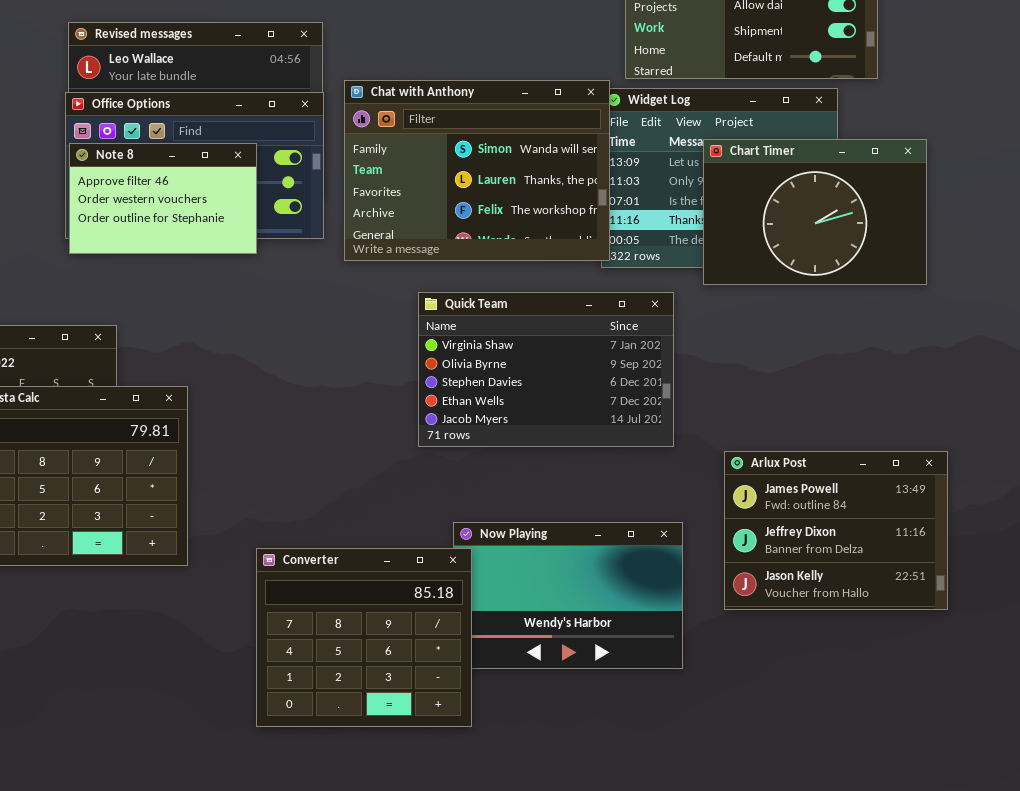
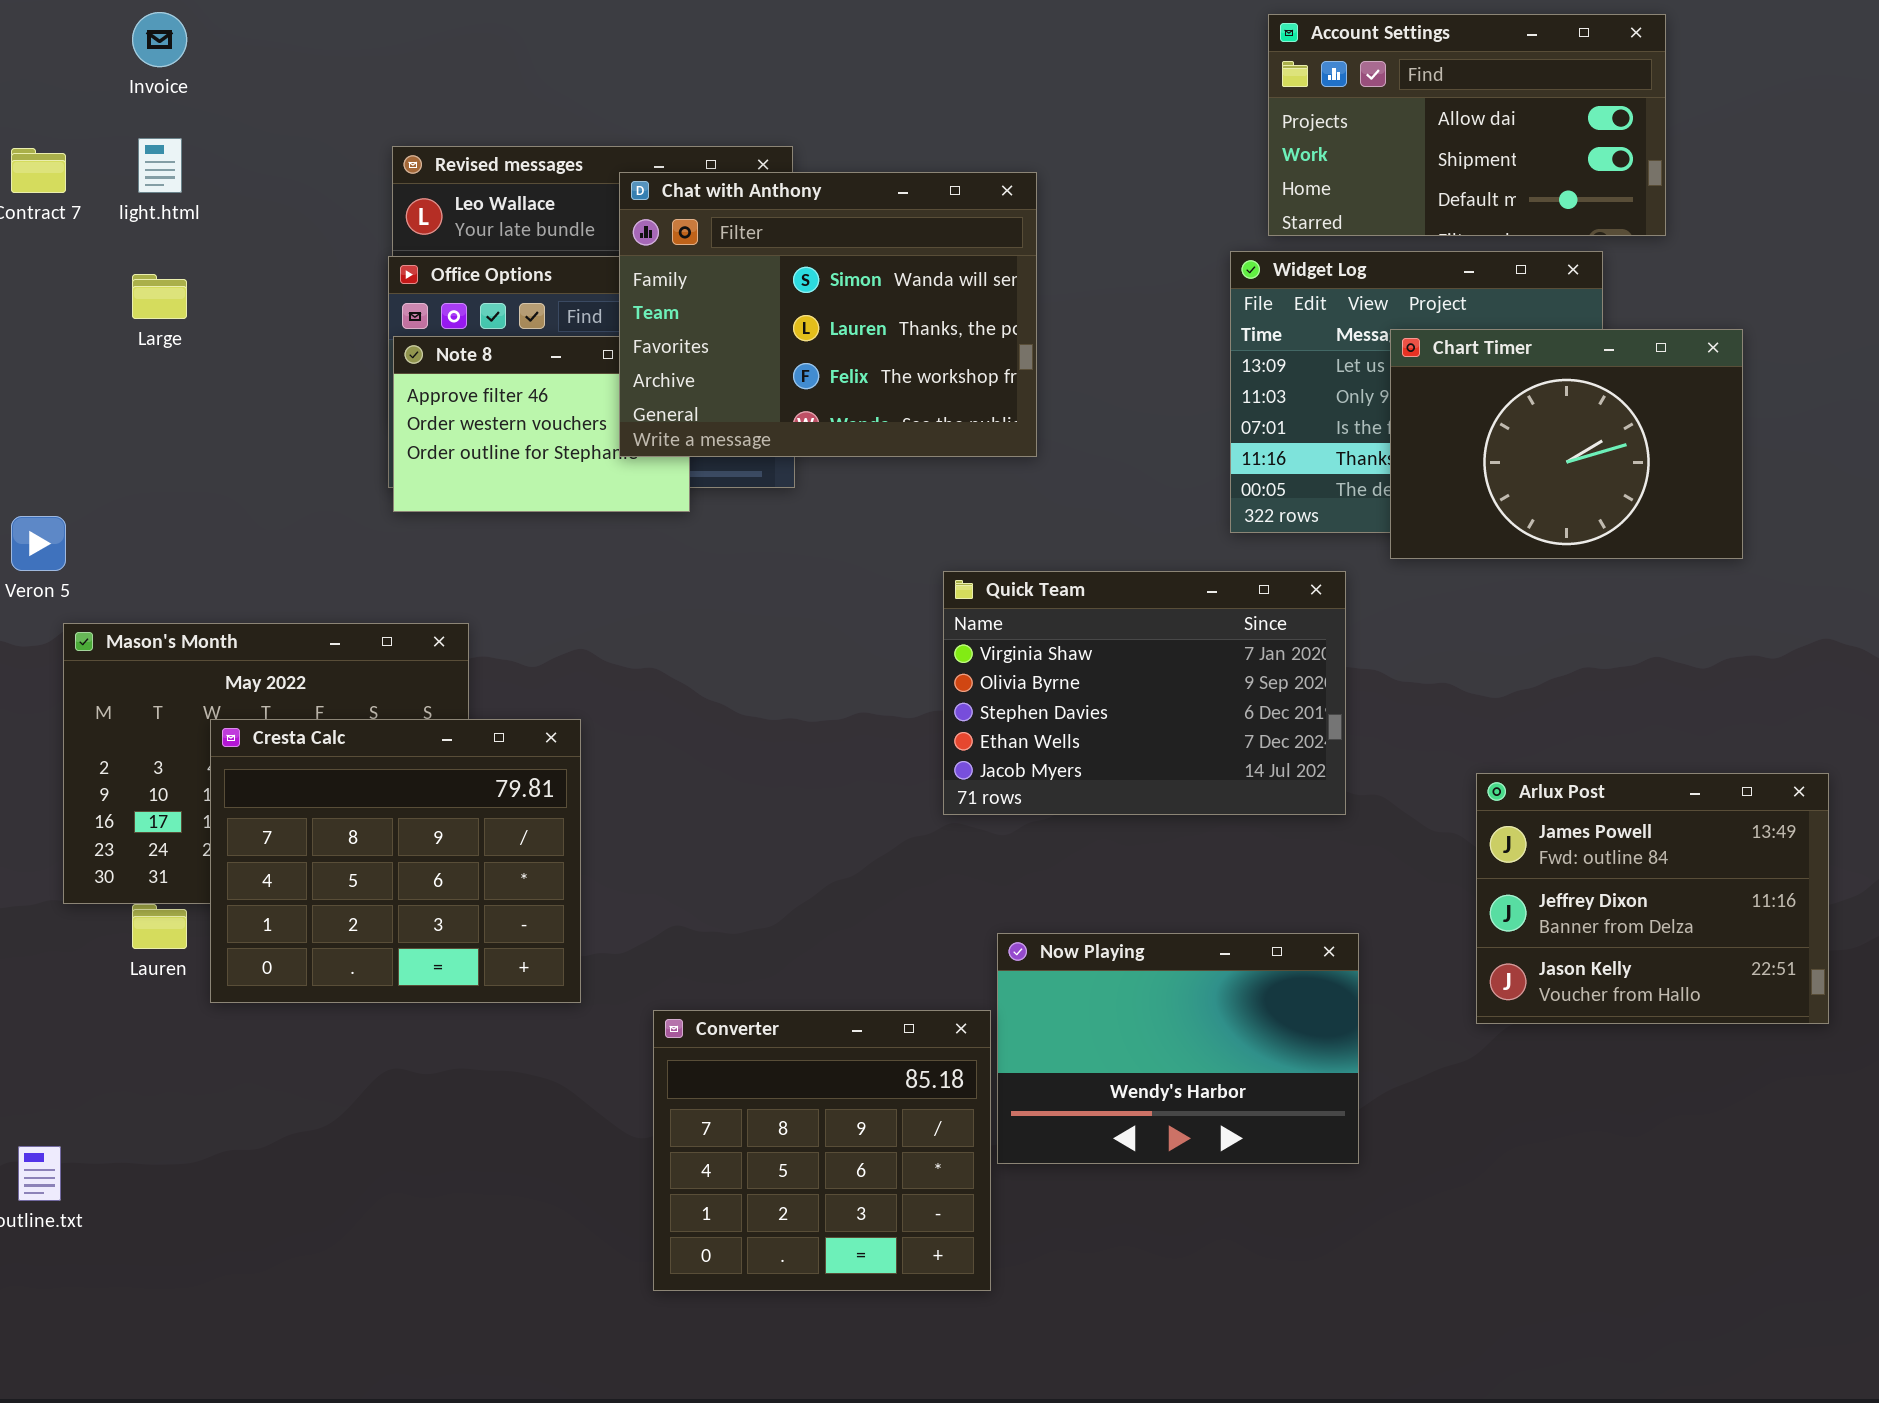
Chat with Anthony: [344,80,610,261] -> [619,172,1037,457], moved
Arlux Post: [724,451,948,610] -> [1476,773,1829,1024], moved
Converter: [256,548,472,727] -> [653,1010,991,1291], moved

